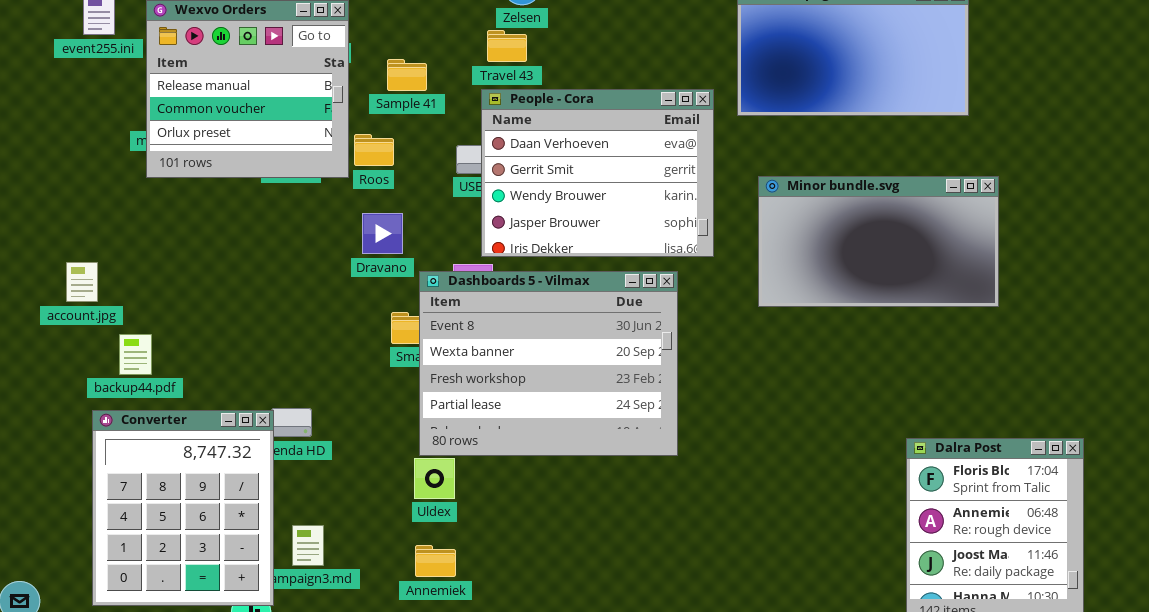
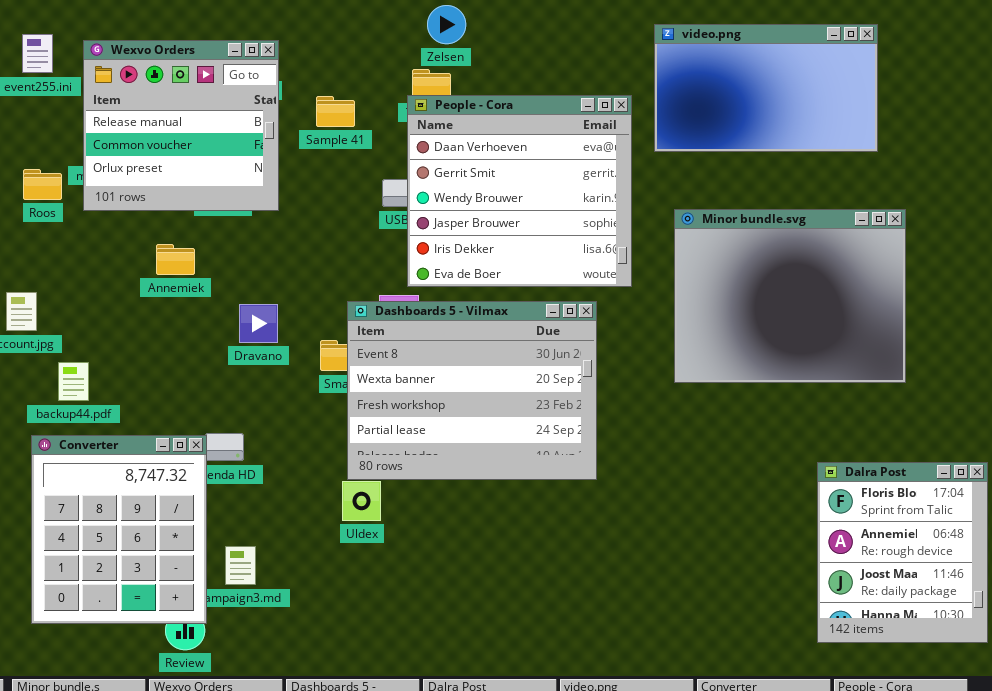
People - Cora: [481,89,714,257] -> [407,95,632,287], resized
Roos: [354,134,394,166] -> [23,169,62,200], moved
Minor bundle.svg: [758,176,999,307] -> [674,209,906,383], resized
Dravano: [362,213,403,254] -> [239,304,278,343], moved
Annemiek: [415,545,456,577] -> [156,244,195,275], moved

